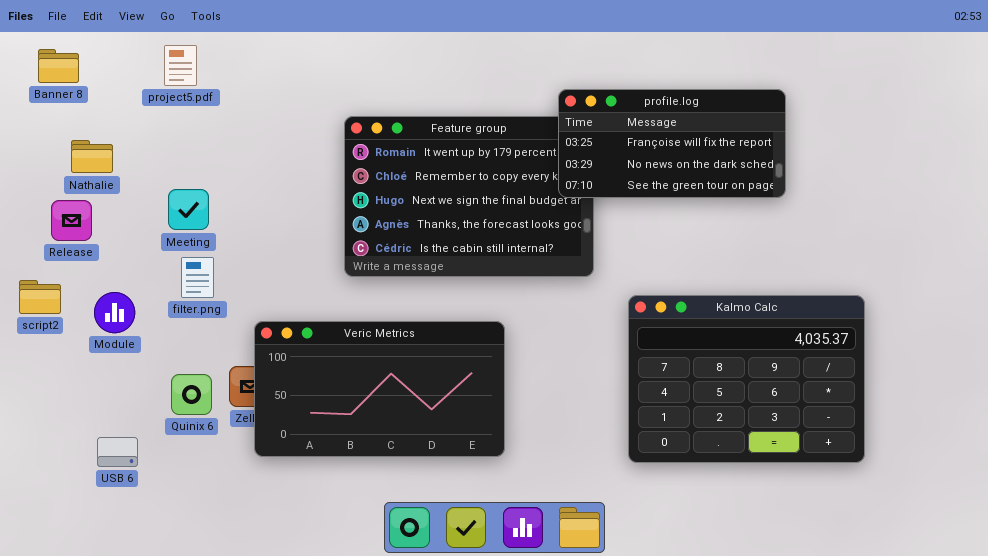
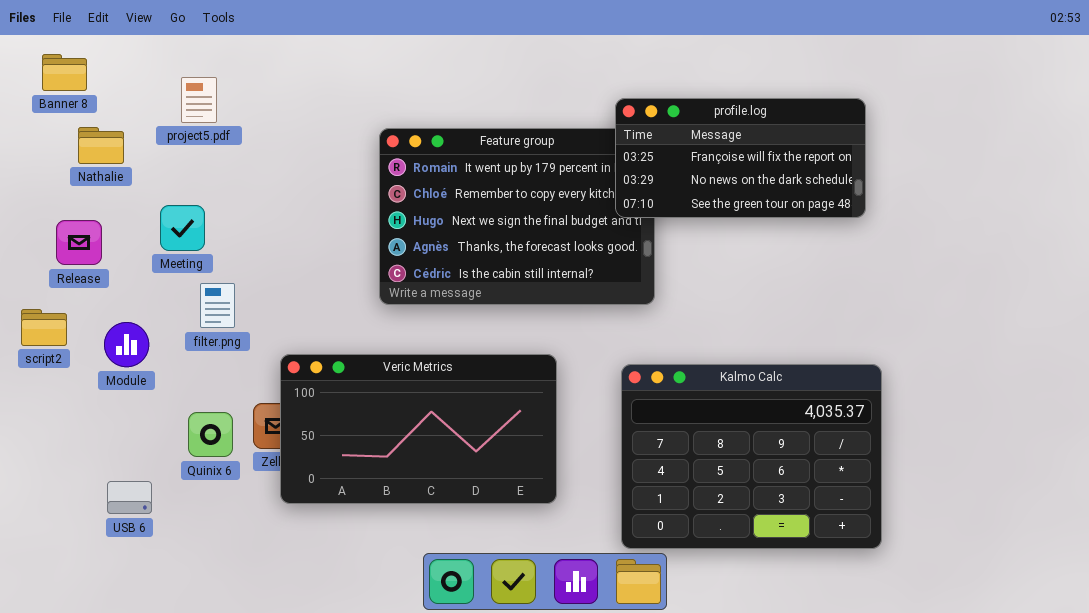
project5.pdf: [164,45,197,86] -> [181,77,217,123], moved
Nathalie: [71,140,113,173] -> [78,127,124,164], moved
Meeting: [168,189,209,230] -> [160,205,205,251], moved
Kalmo Calc: [628,295,865,463] -> [621,364,882,549], moved

